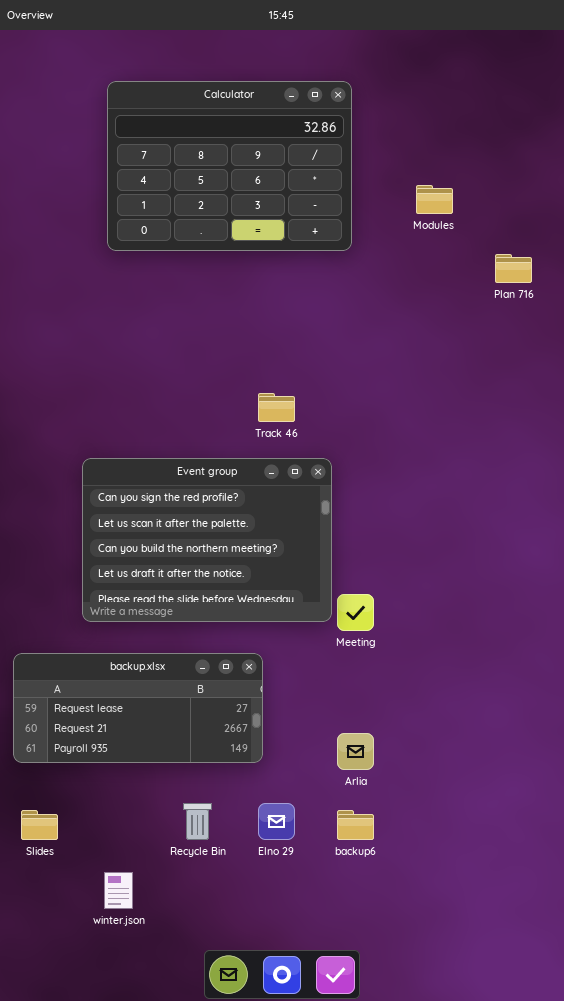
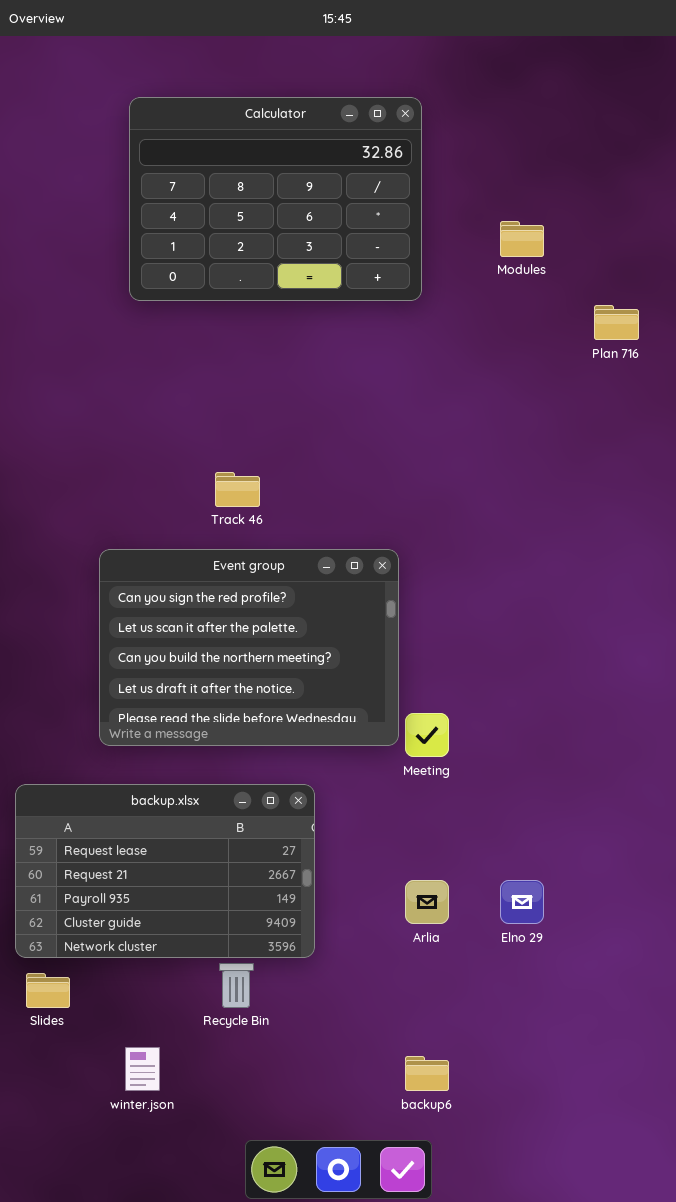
Track 46: [258,393,295,422] -> [215,472,260,507], moved
backup.xlsx: [13,653,263,763] -> [15,784,315,958], resized
Elno 29: [258,803,295,840] -> [500,880,544,924], moved
backup6: [337,810,374,840] -> [405,1056,449,1091], moved

